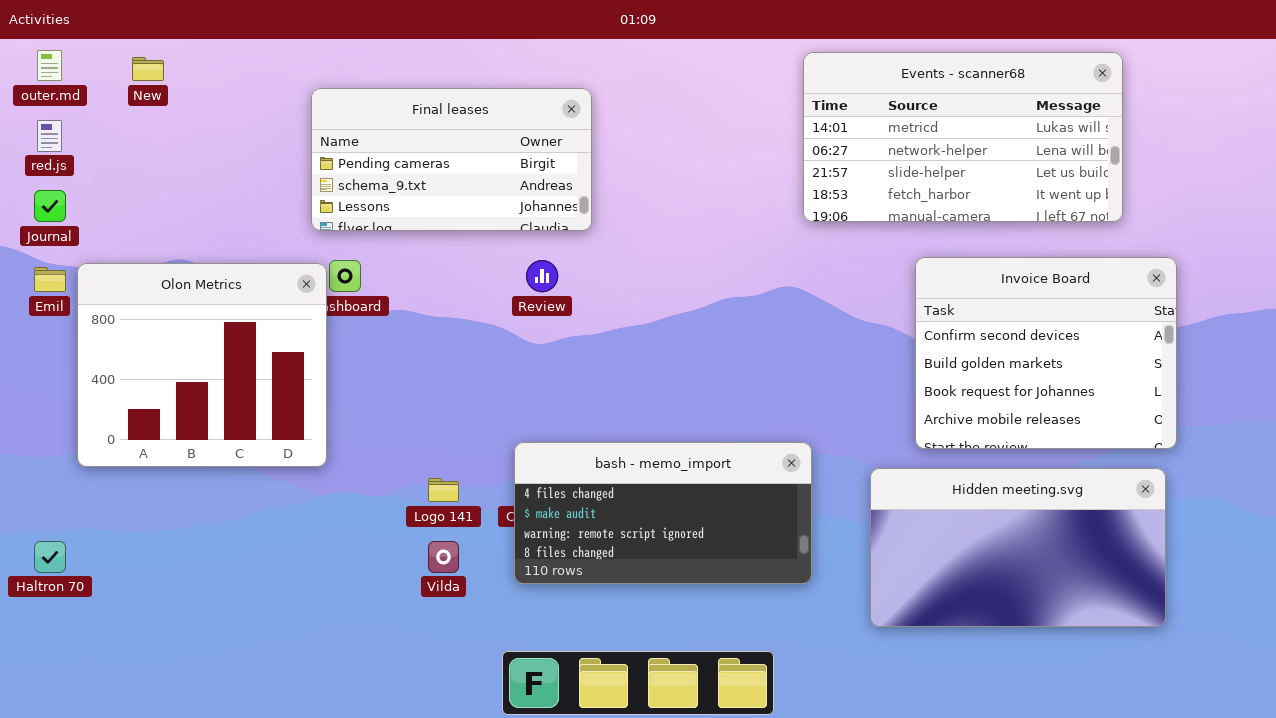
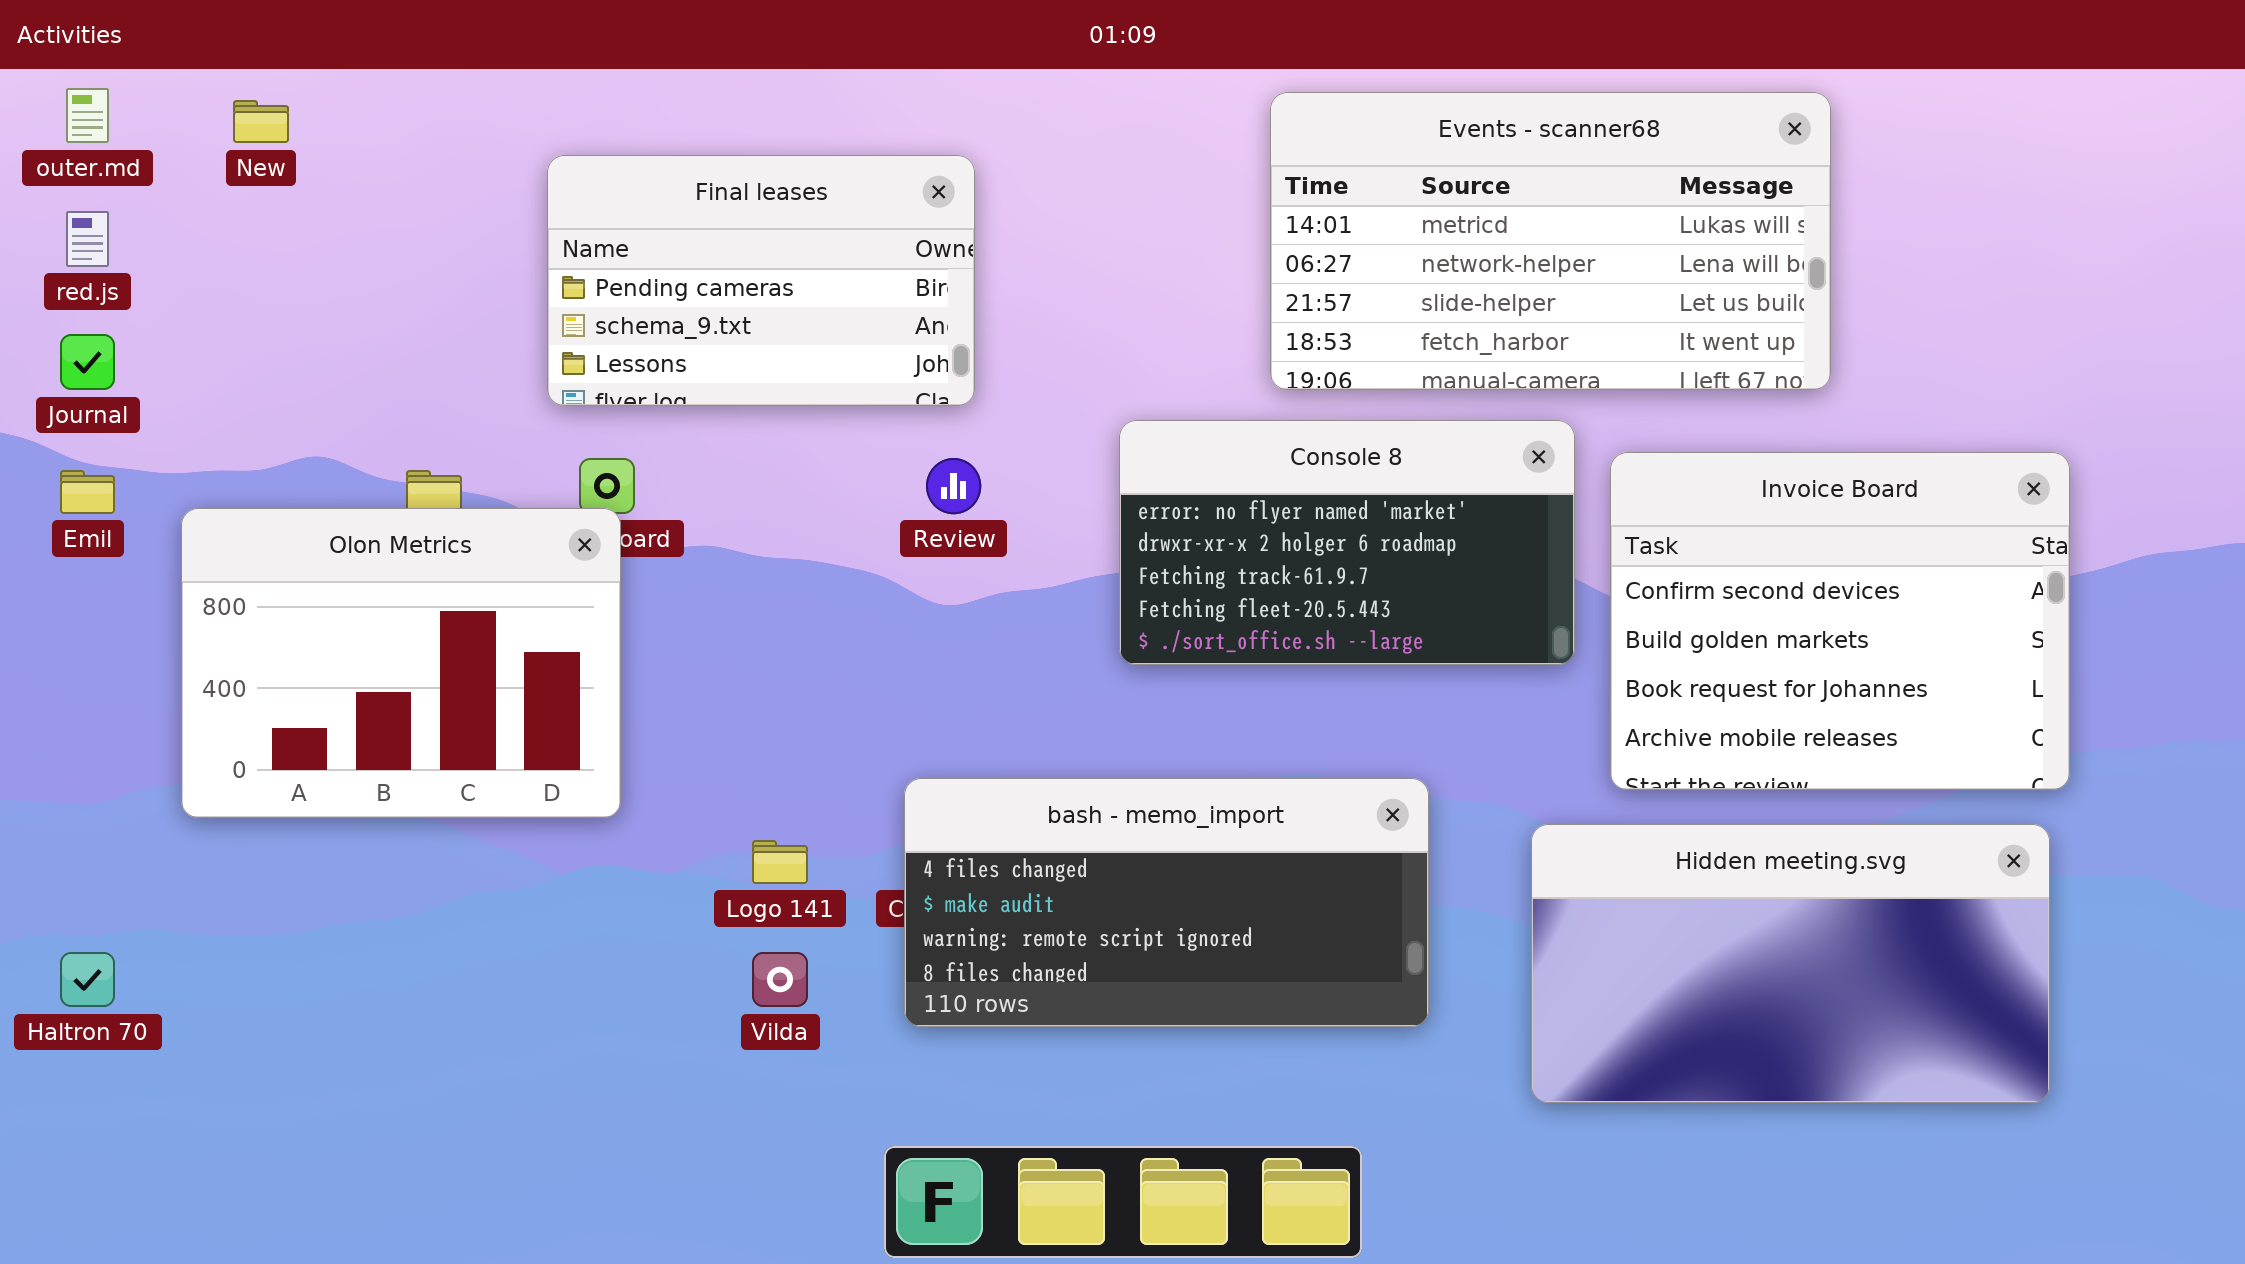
Events - scanner68: [803,52,1123,222] -> [1270,92,1831,390], moved
Final leases: [311,88,592,231] -> [547,155,975,406], resized
Console 8: none -> [1119,420,1575,665], opened
Olon Metrics: [77,263,327,467] -> [181,508,621,818], moved, resized

